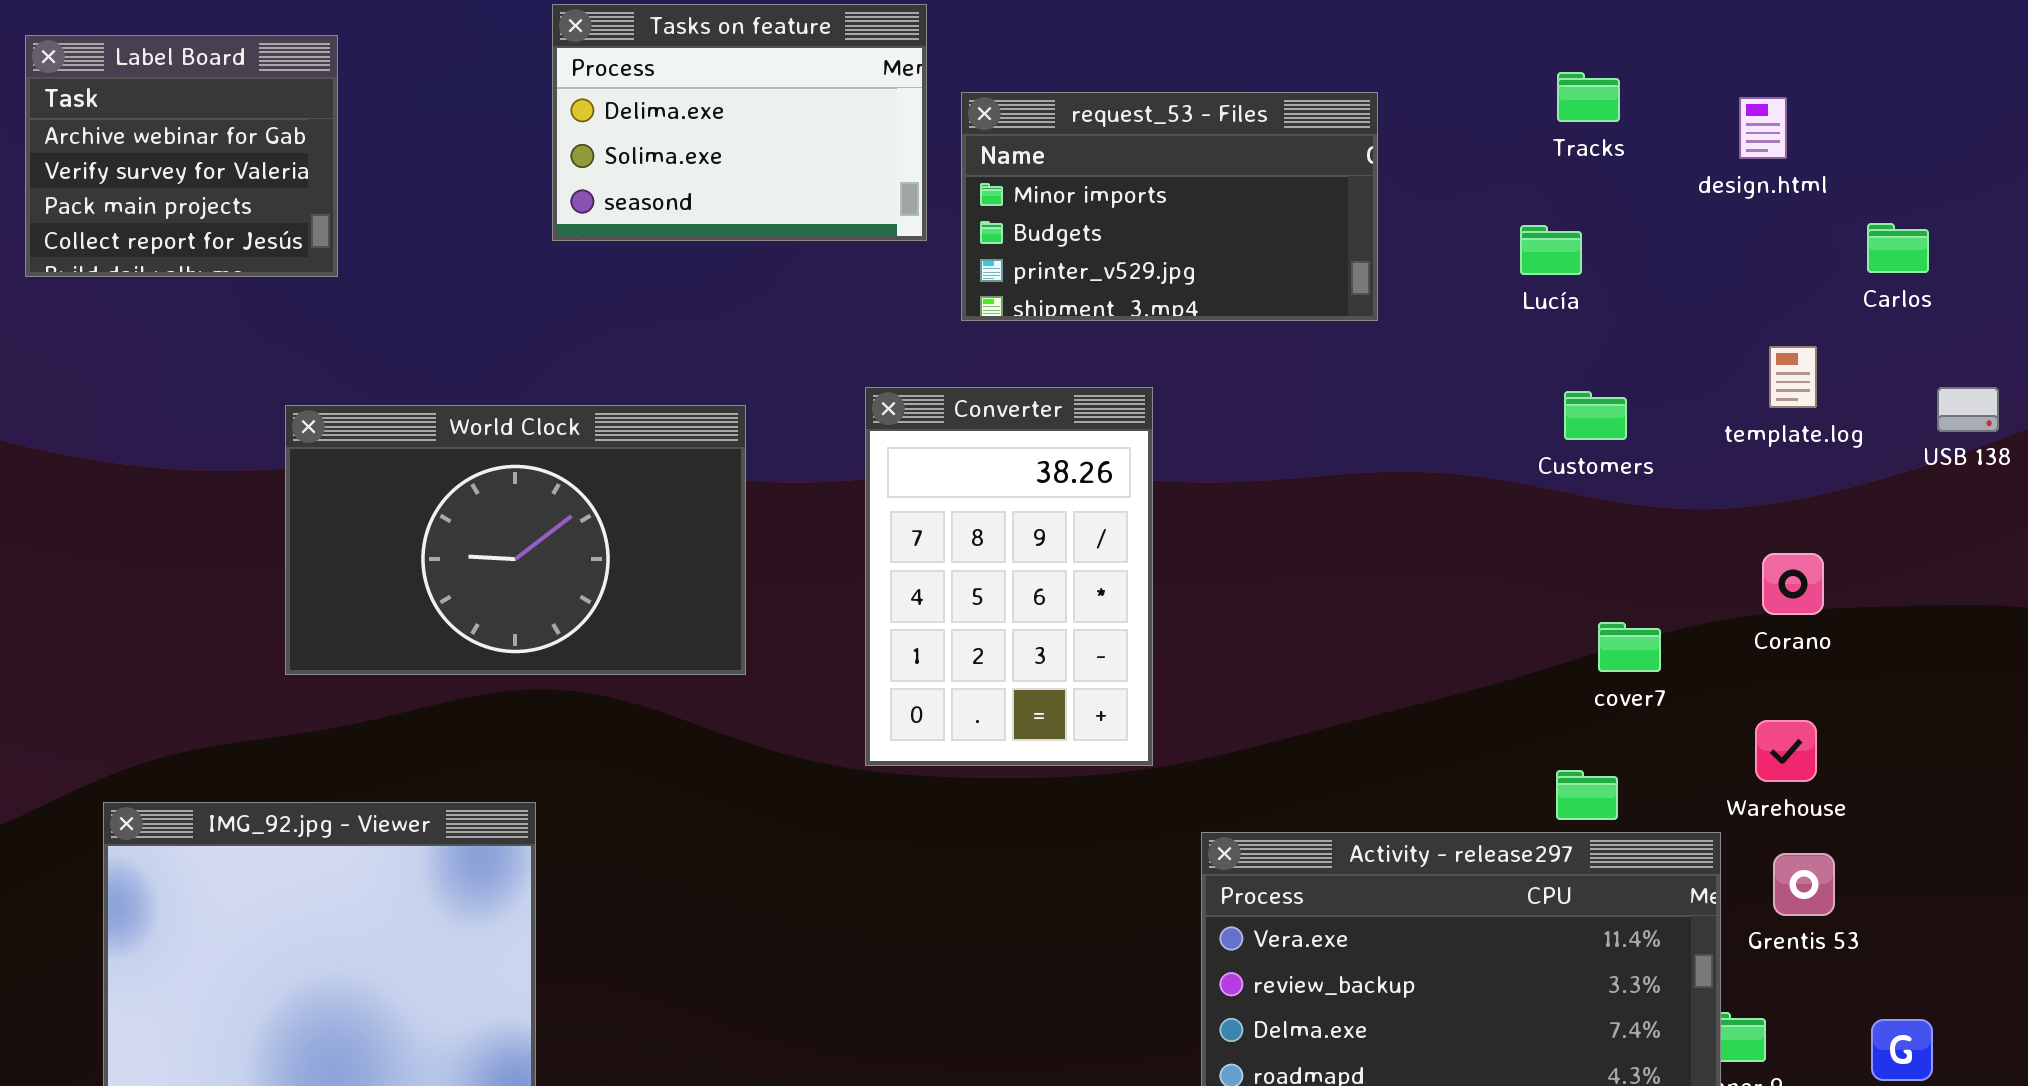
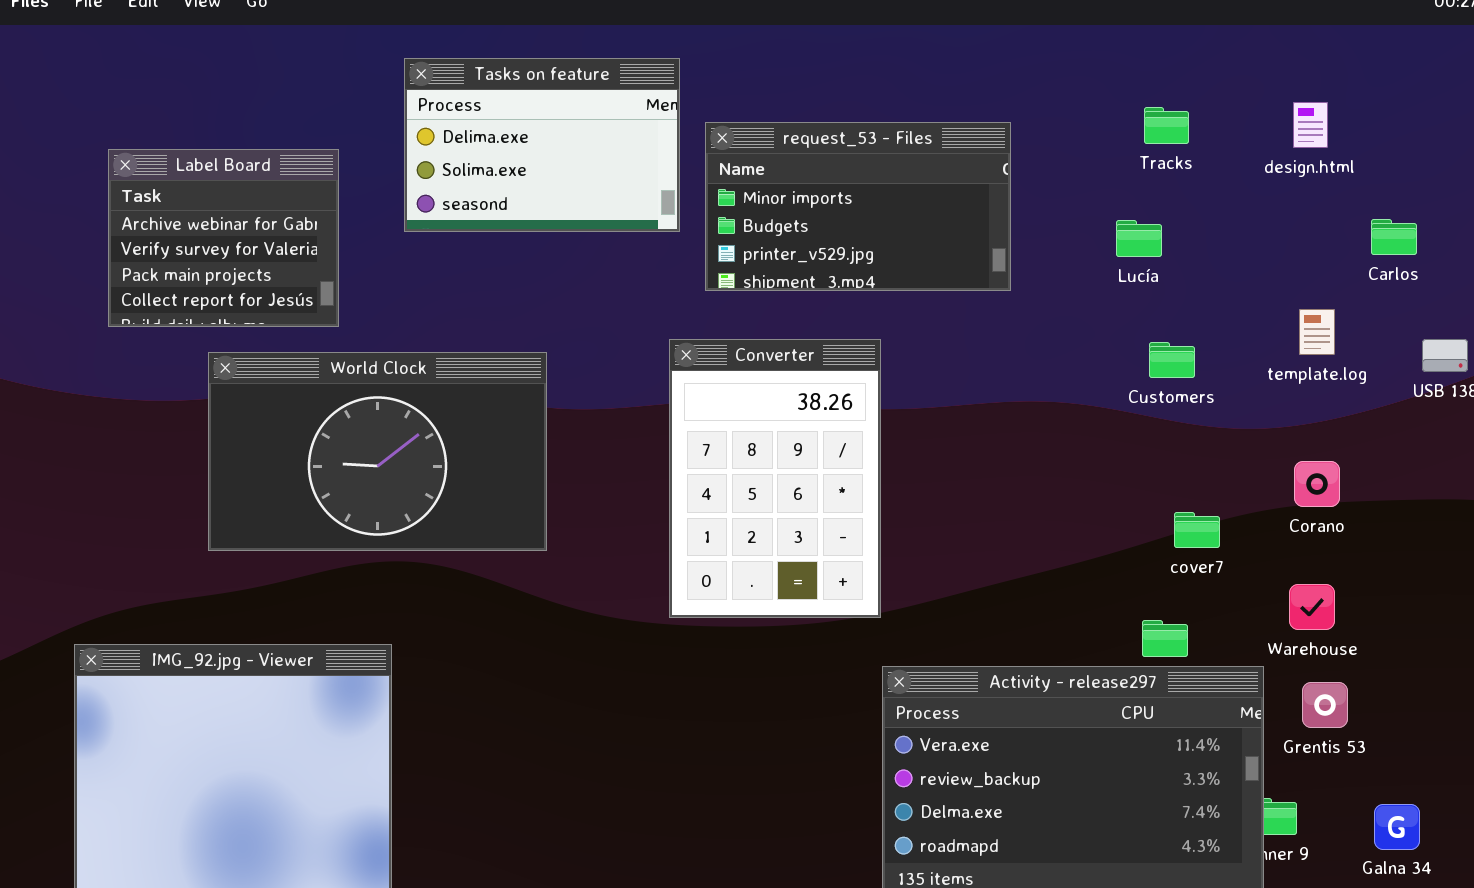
Label Board: [25,35,338,277] -> [108,149,339,327], moved
design.html: [1739,97,1787,159] -> [1293,102,1328,148], moved
Converter: [865,387,1153,766] -> [669,339,881,618], moved

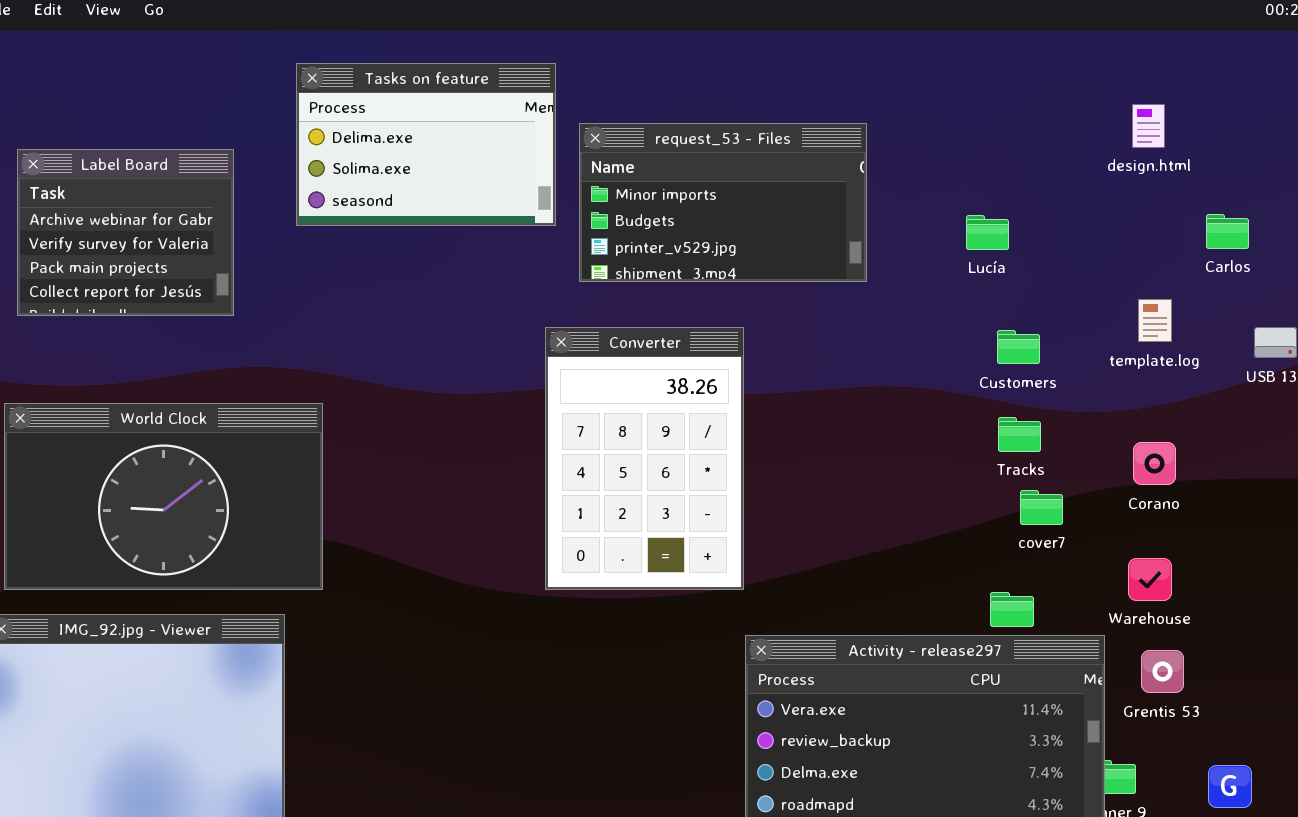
Tracks: [1144,107,1189,144] -> [998,417,1041,452], moved
World Clock: [208,352,547,551] -> [4,403,323,590], moved

